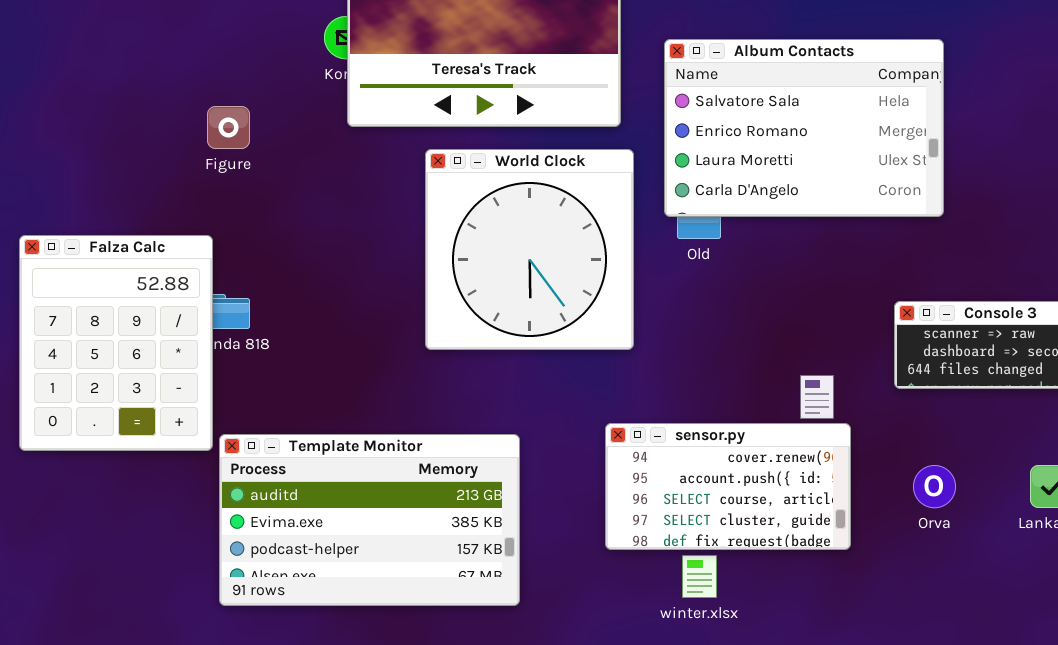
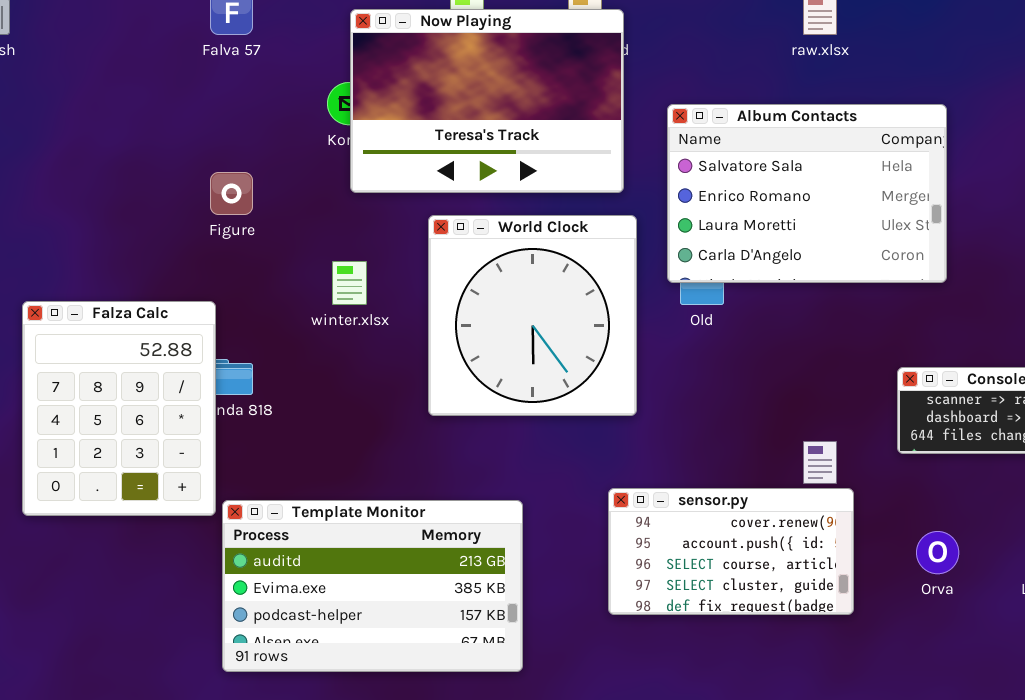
winter.xlsx: [682,555,717,598] -> [332,261,367,305], moved

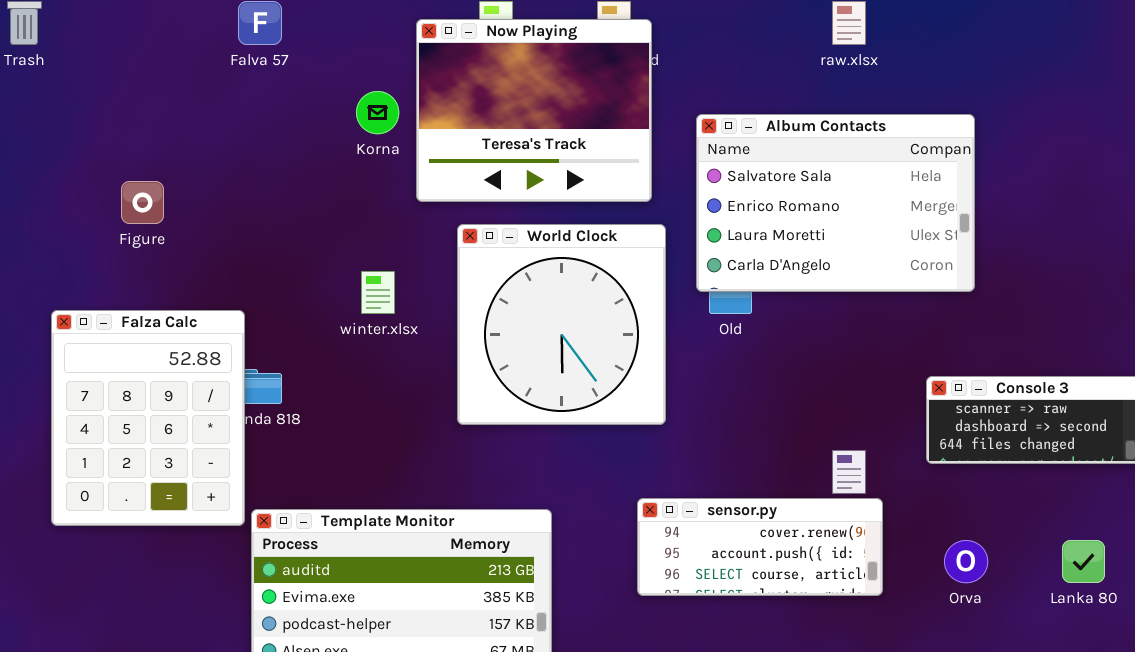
Now Playing: [350,9,624,193] -> [416,19,652,202], resized
Figure: [210,172,253,215] -> [121,181,164,224], moved
sensor.py: [608,488,854,615] -> [637,498,883,596], resized

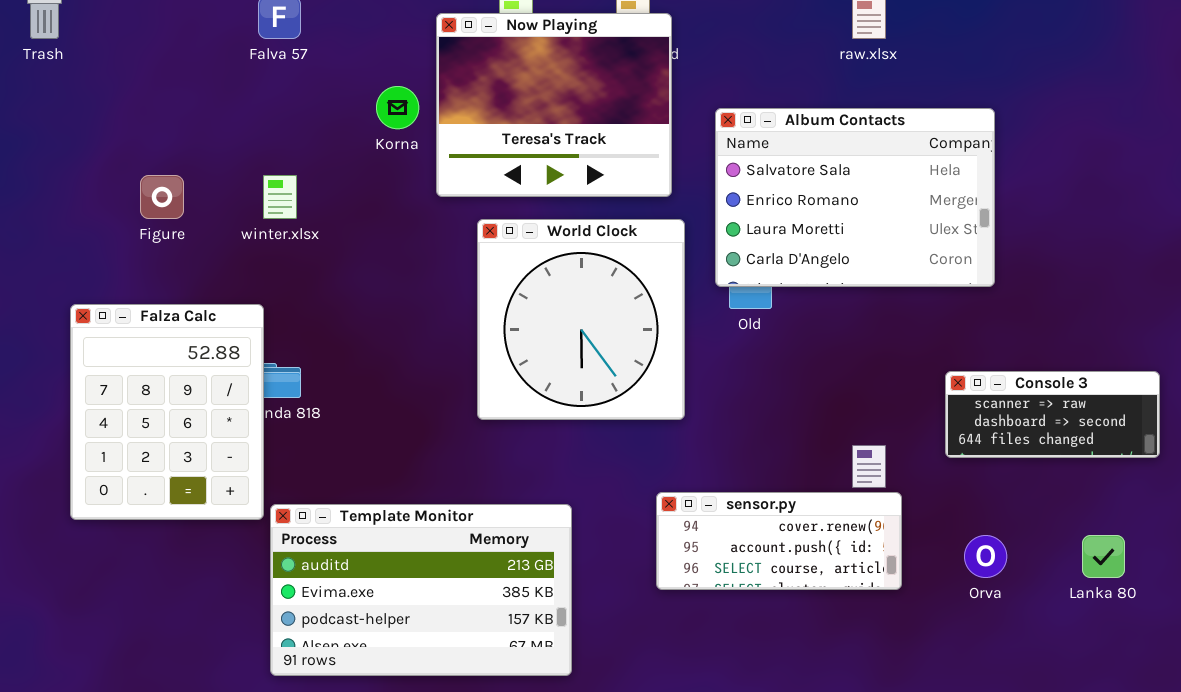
winter.xlsx: [361,271,395,314] -> [263,175,297,219], moved

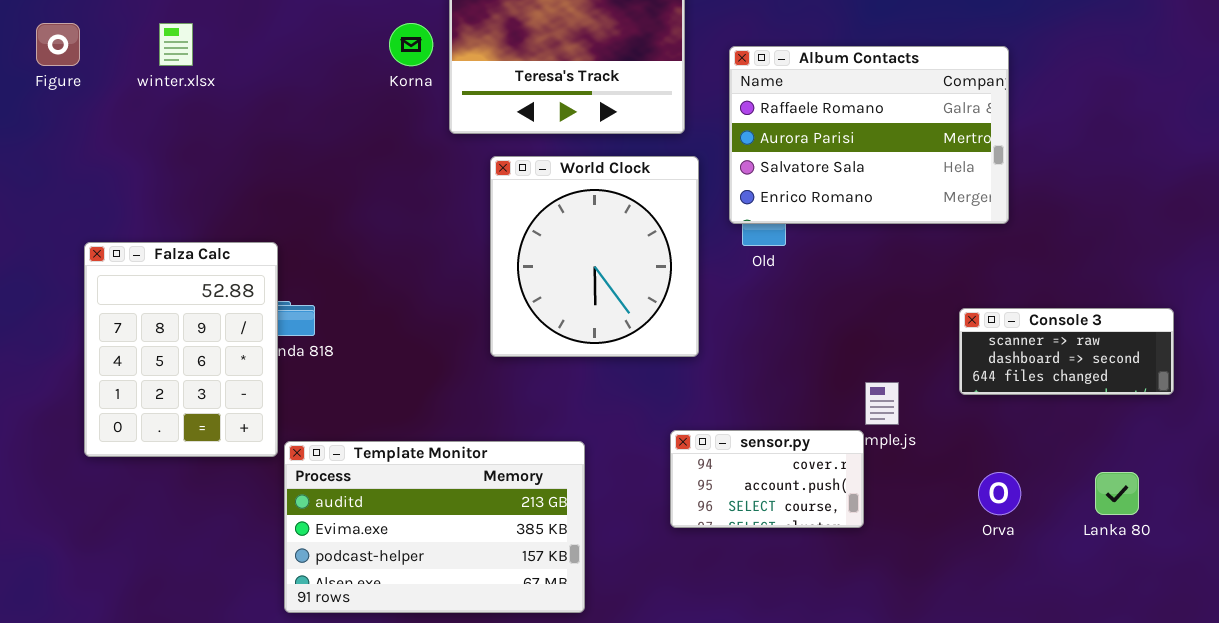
Album Contacts: [715,108,995,287] -> [729,46,1009,224], scrolled up 2 rows
Figure: [140,175,184,219] -> [36,23,80,66], moved
winter.xlsx: [263,175,297,219] -> [159,23,193,66], moved
sensor.py: [656,492,902,590] -> [670,430,864,528], resized

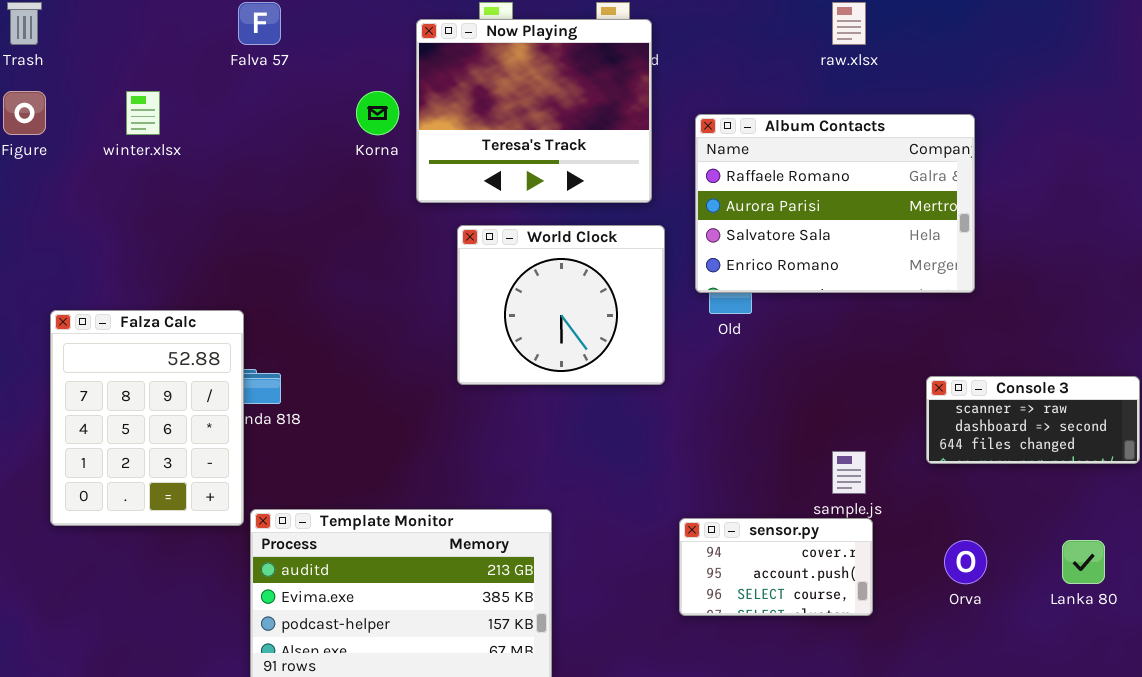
World Clock: [490,156,699,357] -> [457,225,665,385], resized
sensor.py: [670,430,864,528] -> [679,518,873,616], moved

